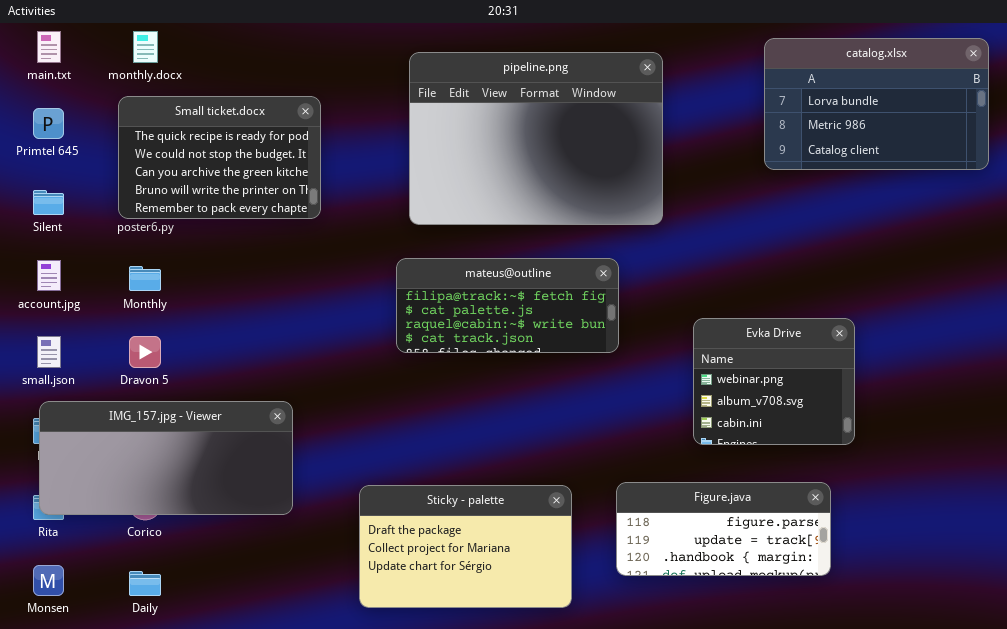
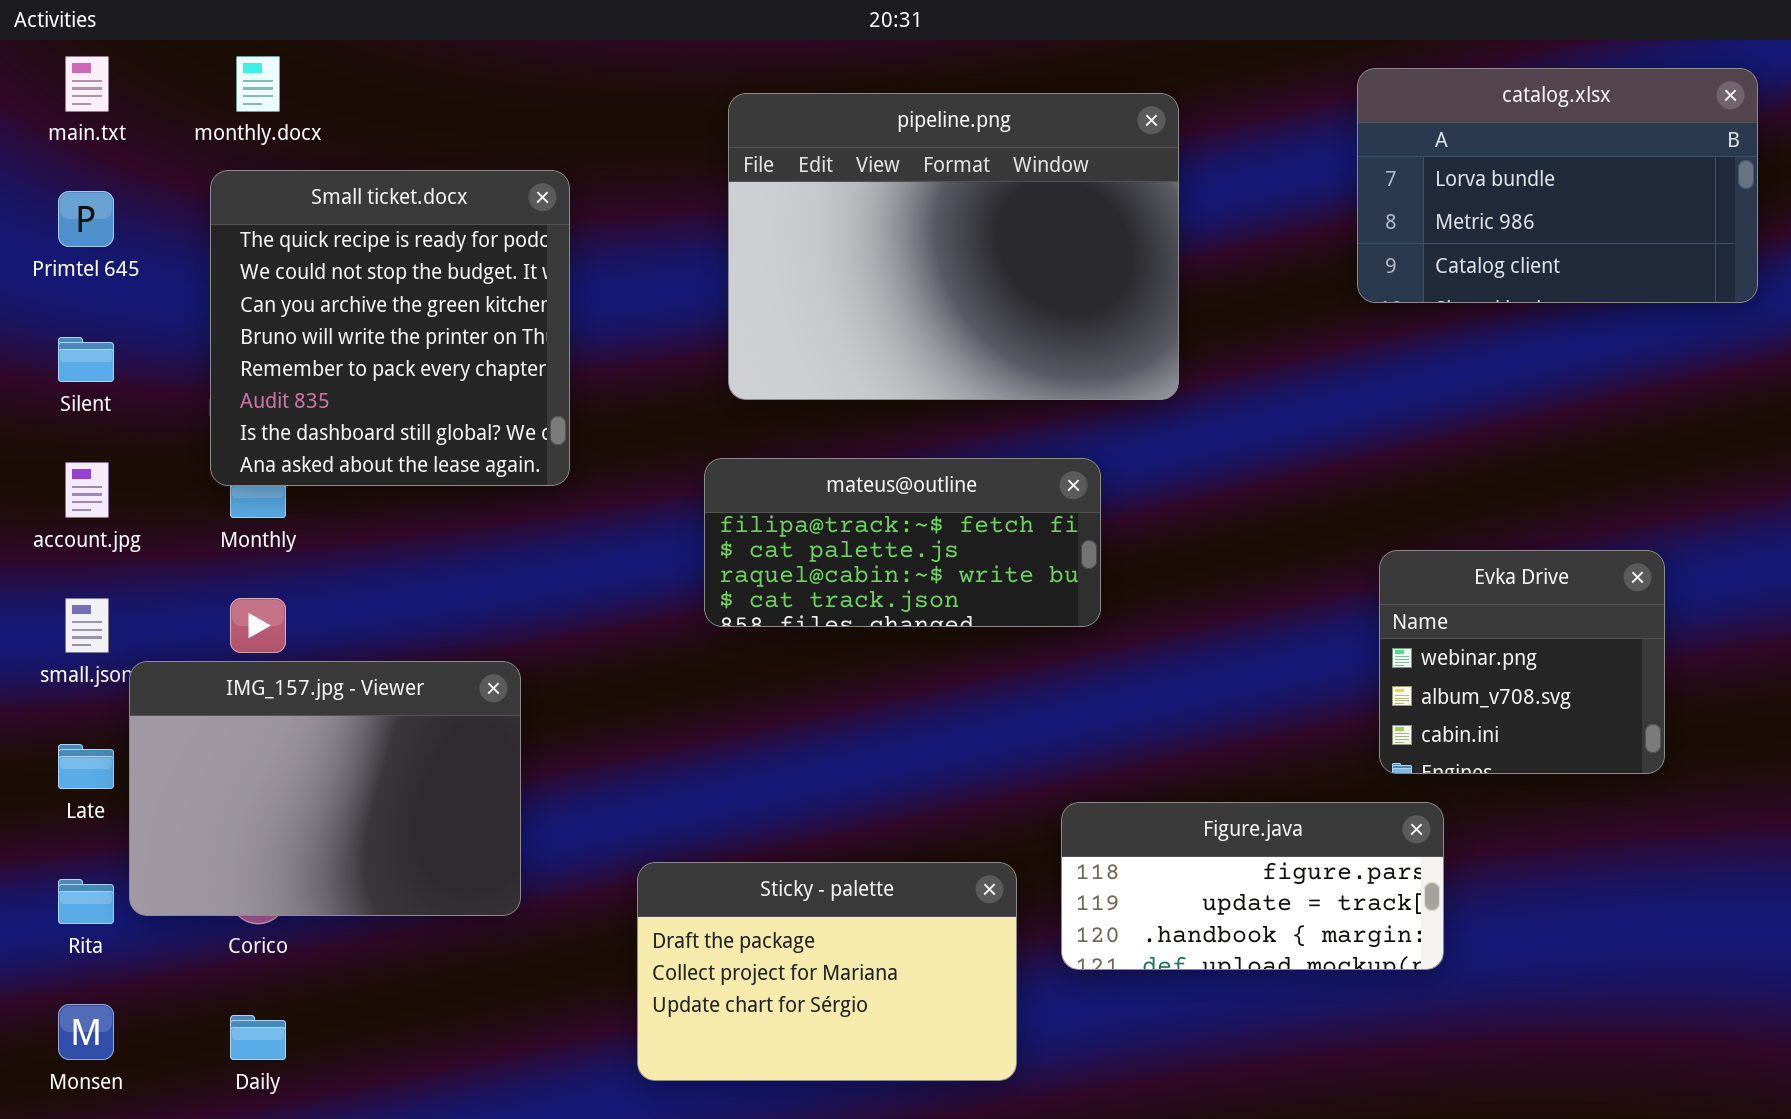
Small ticket.docx: [118,96,321,219] -> [210,170,570,486], resized
Evka Drive: [693,318,855,445] -> [1379,550,1665,774], moved
IMG_157.jpg - Viewer: [39,401,293,515] -> [129,661,521,916], resized
Figure.java: [616,482,831,576] -> [1061,802,1444,970], moved

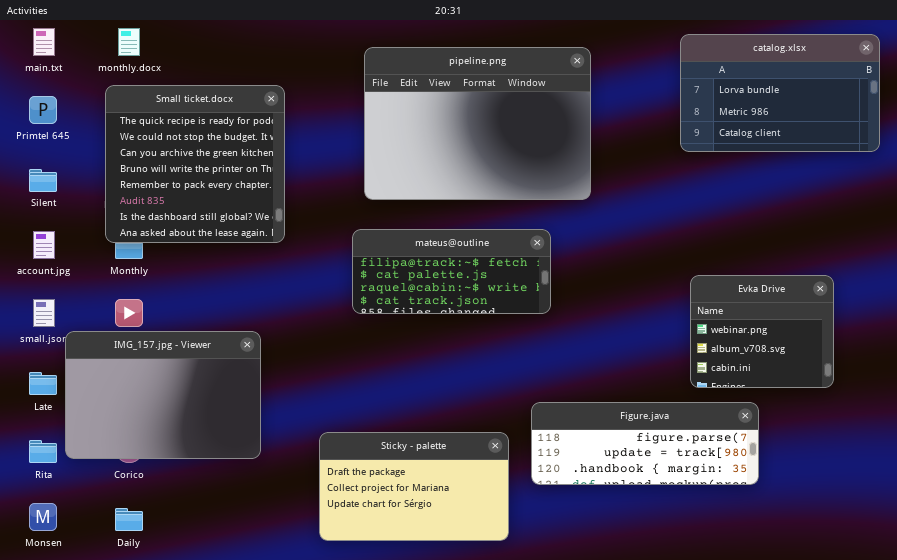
Figure.java: [1061,802,1444,970] -> [531,402,759,485], resized

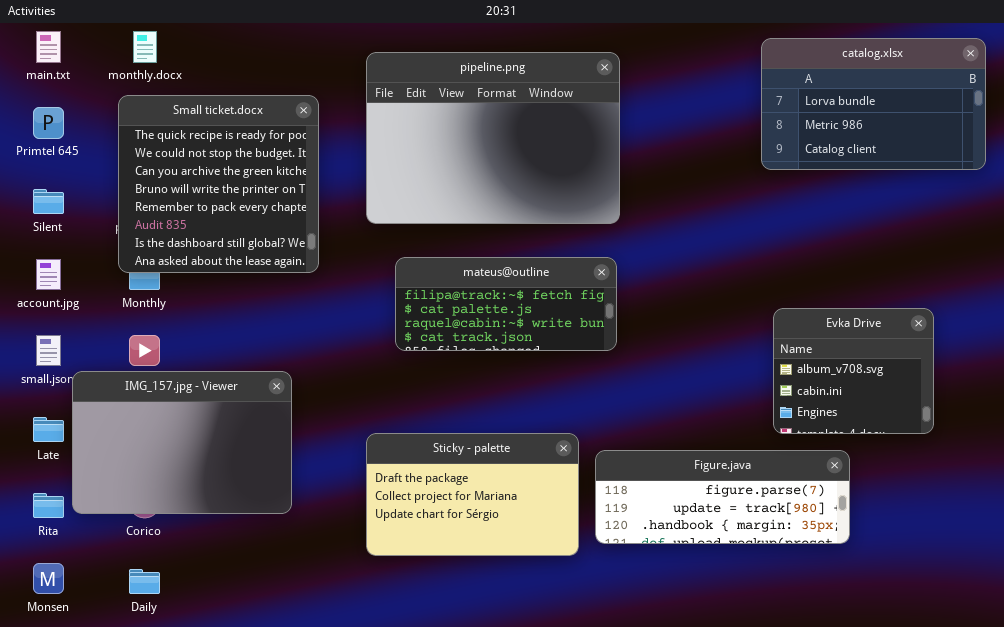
pipeline.png: [364,47,591,200] -> [366,52,620,224], moved
Evka Drive: [690,275,834,388] -> [773,308,934,434], scrolled down 1 row
Sticky - palette: [319,432,509,541] -> [366,433,579,556], moved

